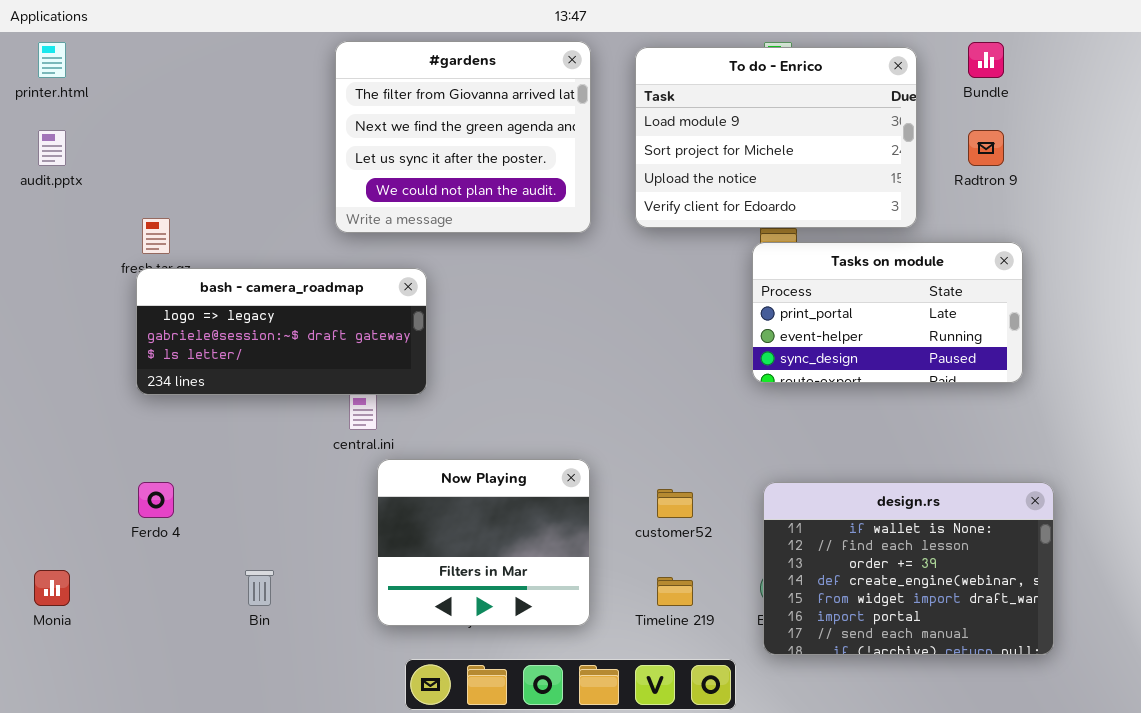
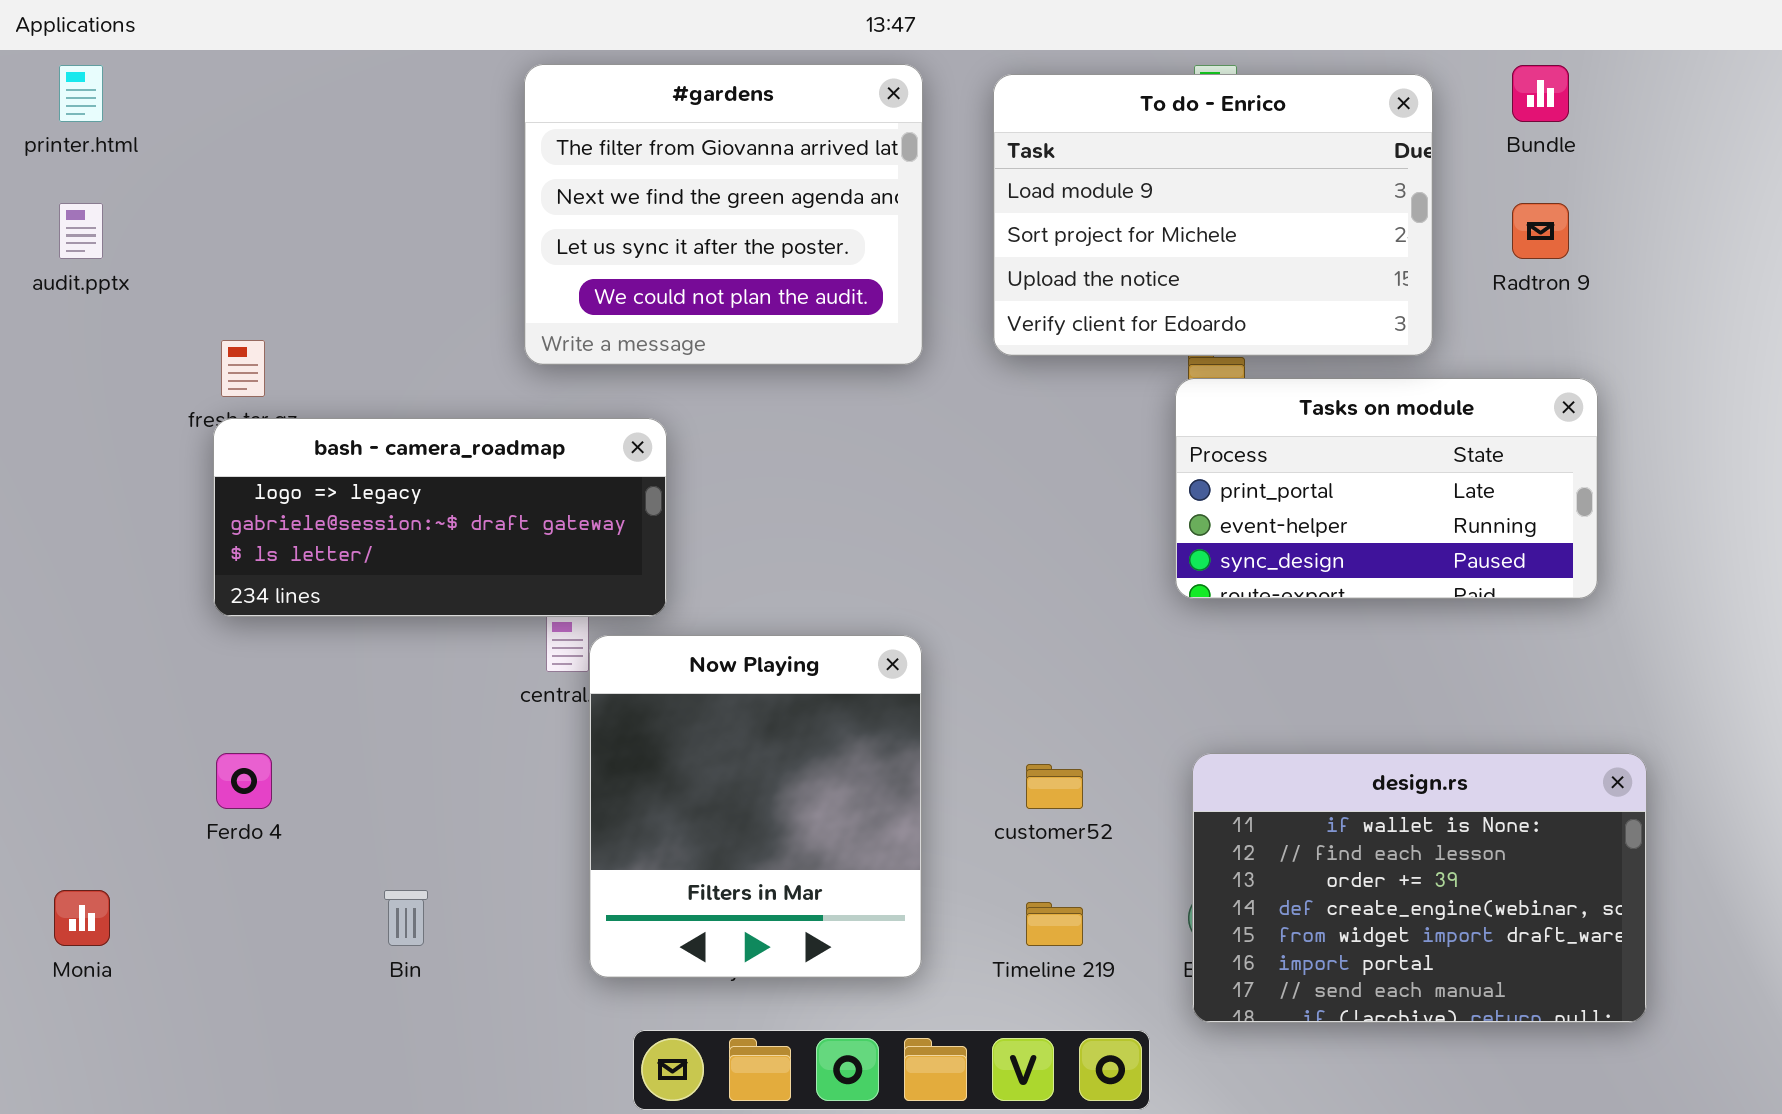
Now Playing: [377,459,590,626] -> [589,635,922,978], resized

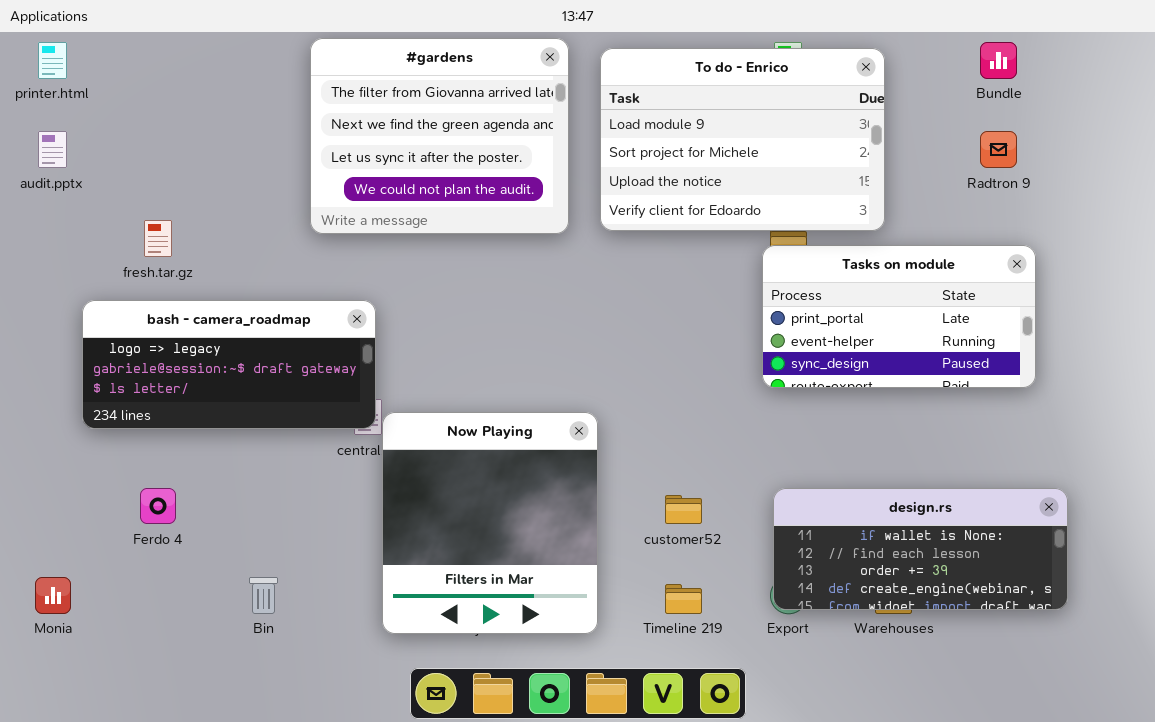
#gardens: [524,64,923,365] -> [310,38,569,234], moved
To do - Enrico: [993,74,1433,356] -> [600,48,885,231], moved
bash - camera_roadmap: [213,418,667,617] -> [82,300,376,429], moved
design.rs: [1192,753,1647,1023] -> [773,488,1068,610], resized

